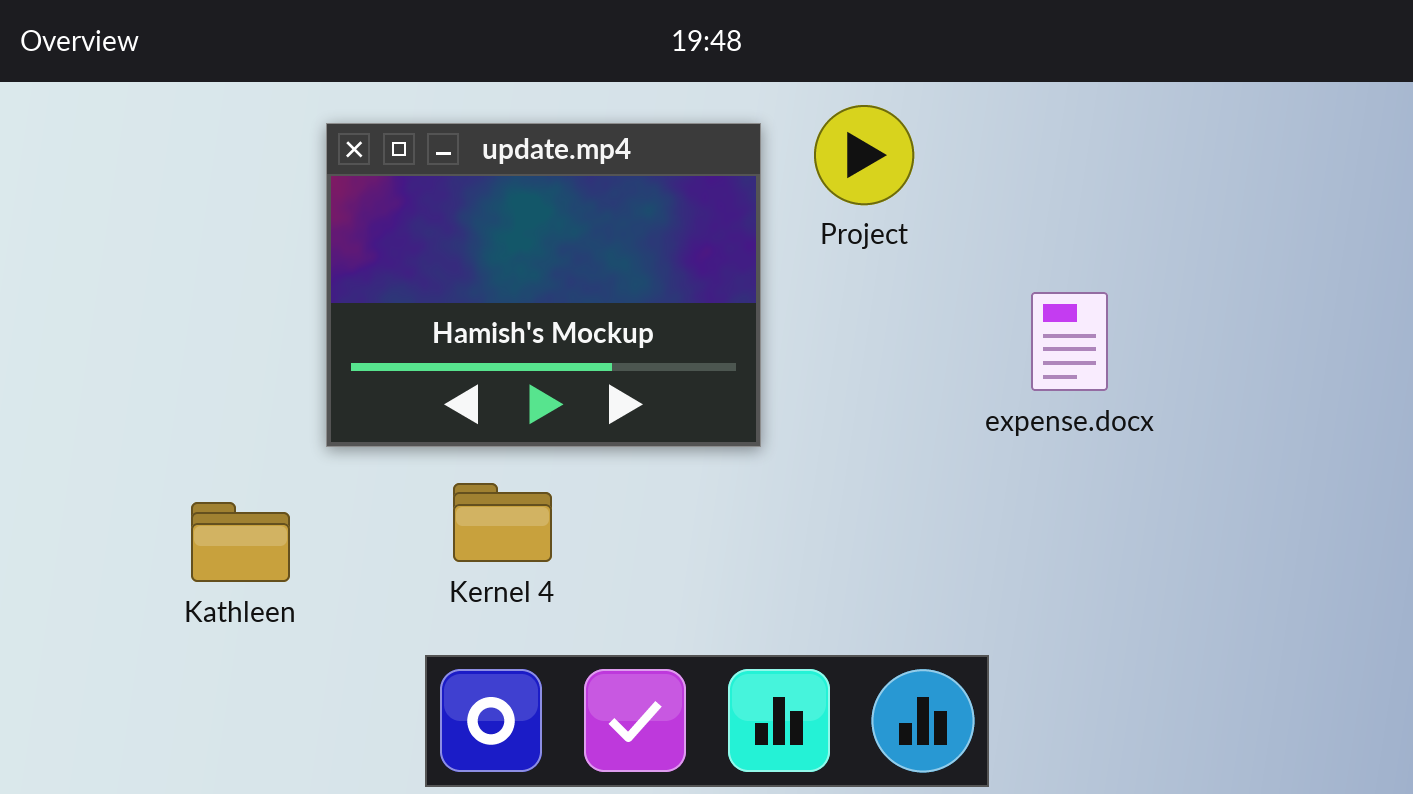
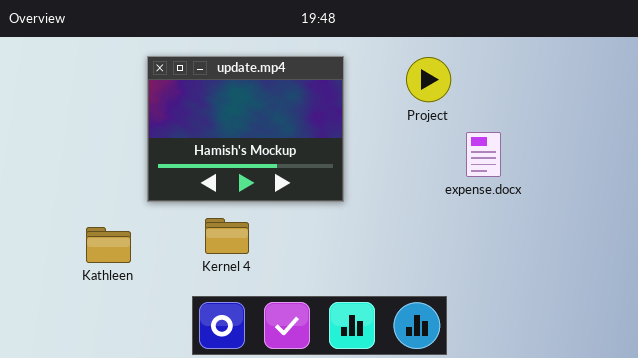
Project: [814,105,914,205] -> [406,57,451,102], moved

